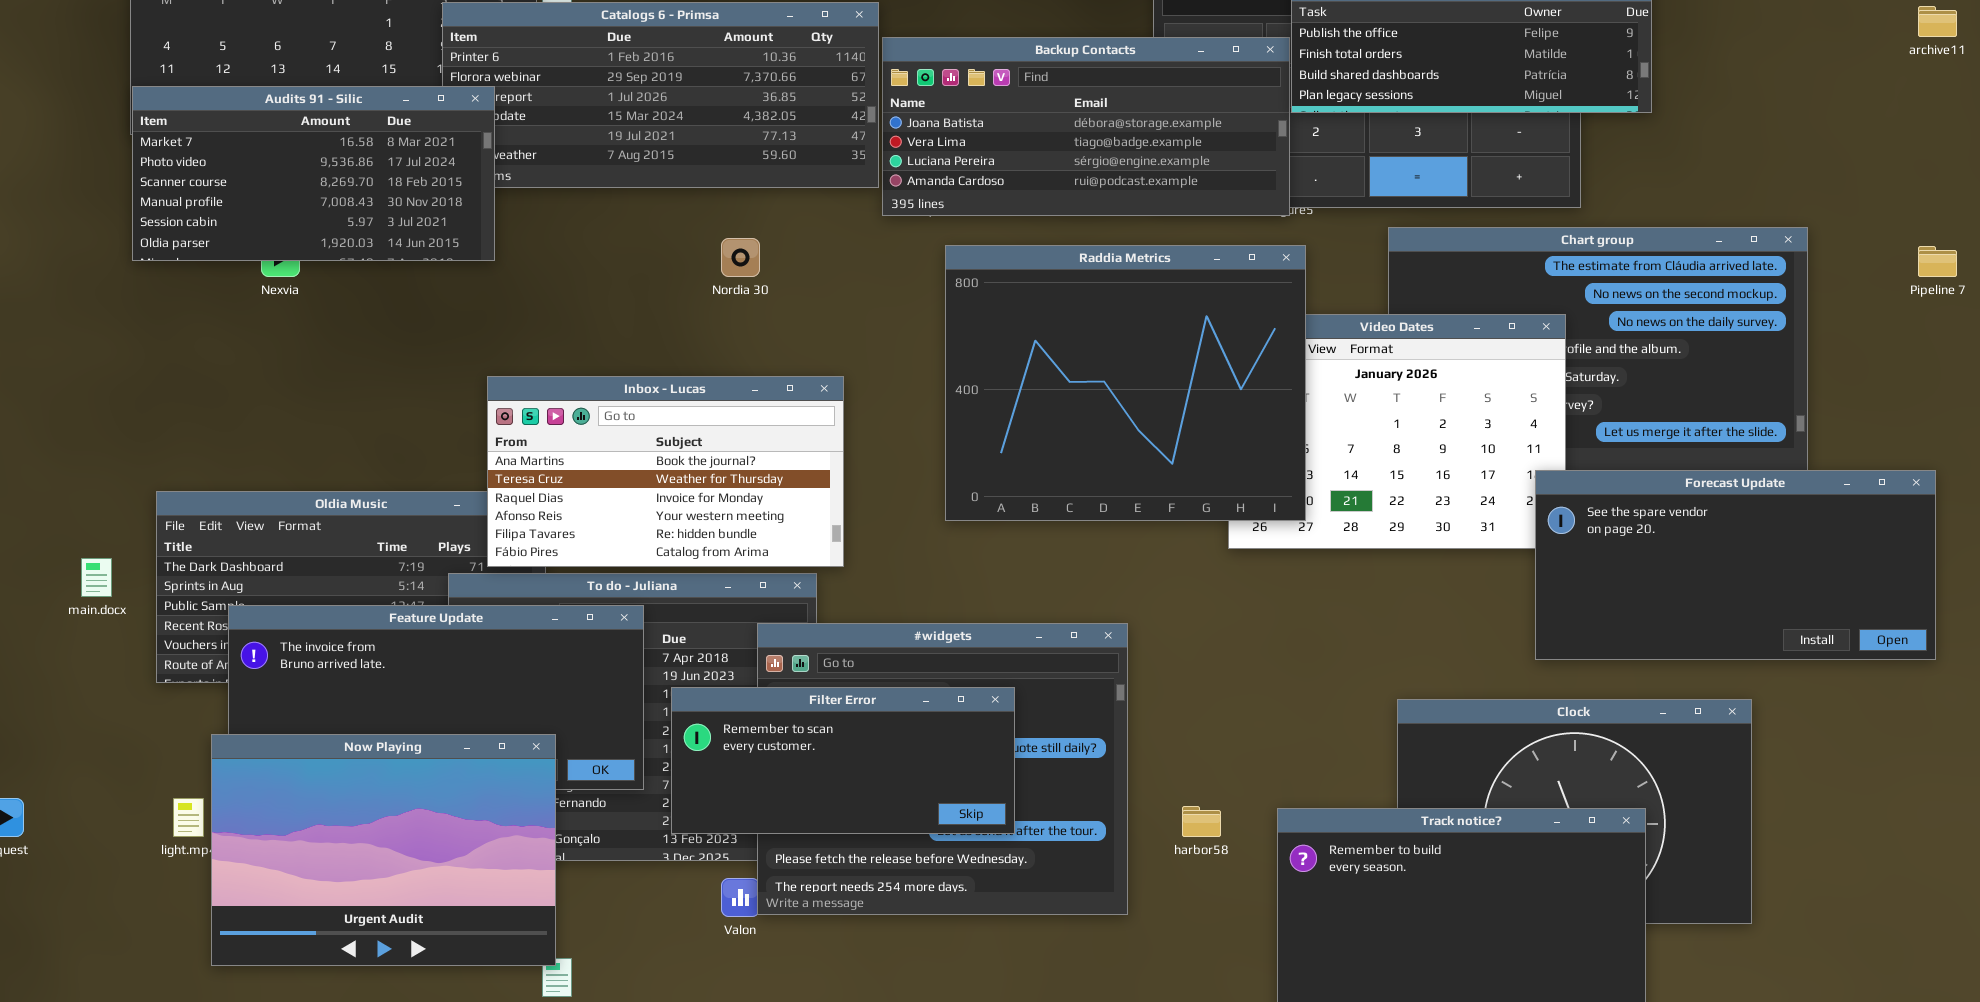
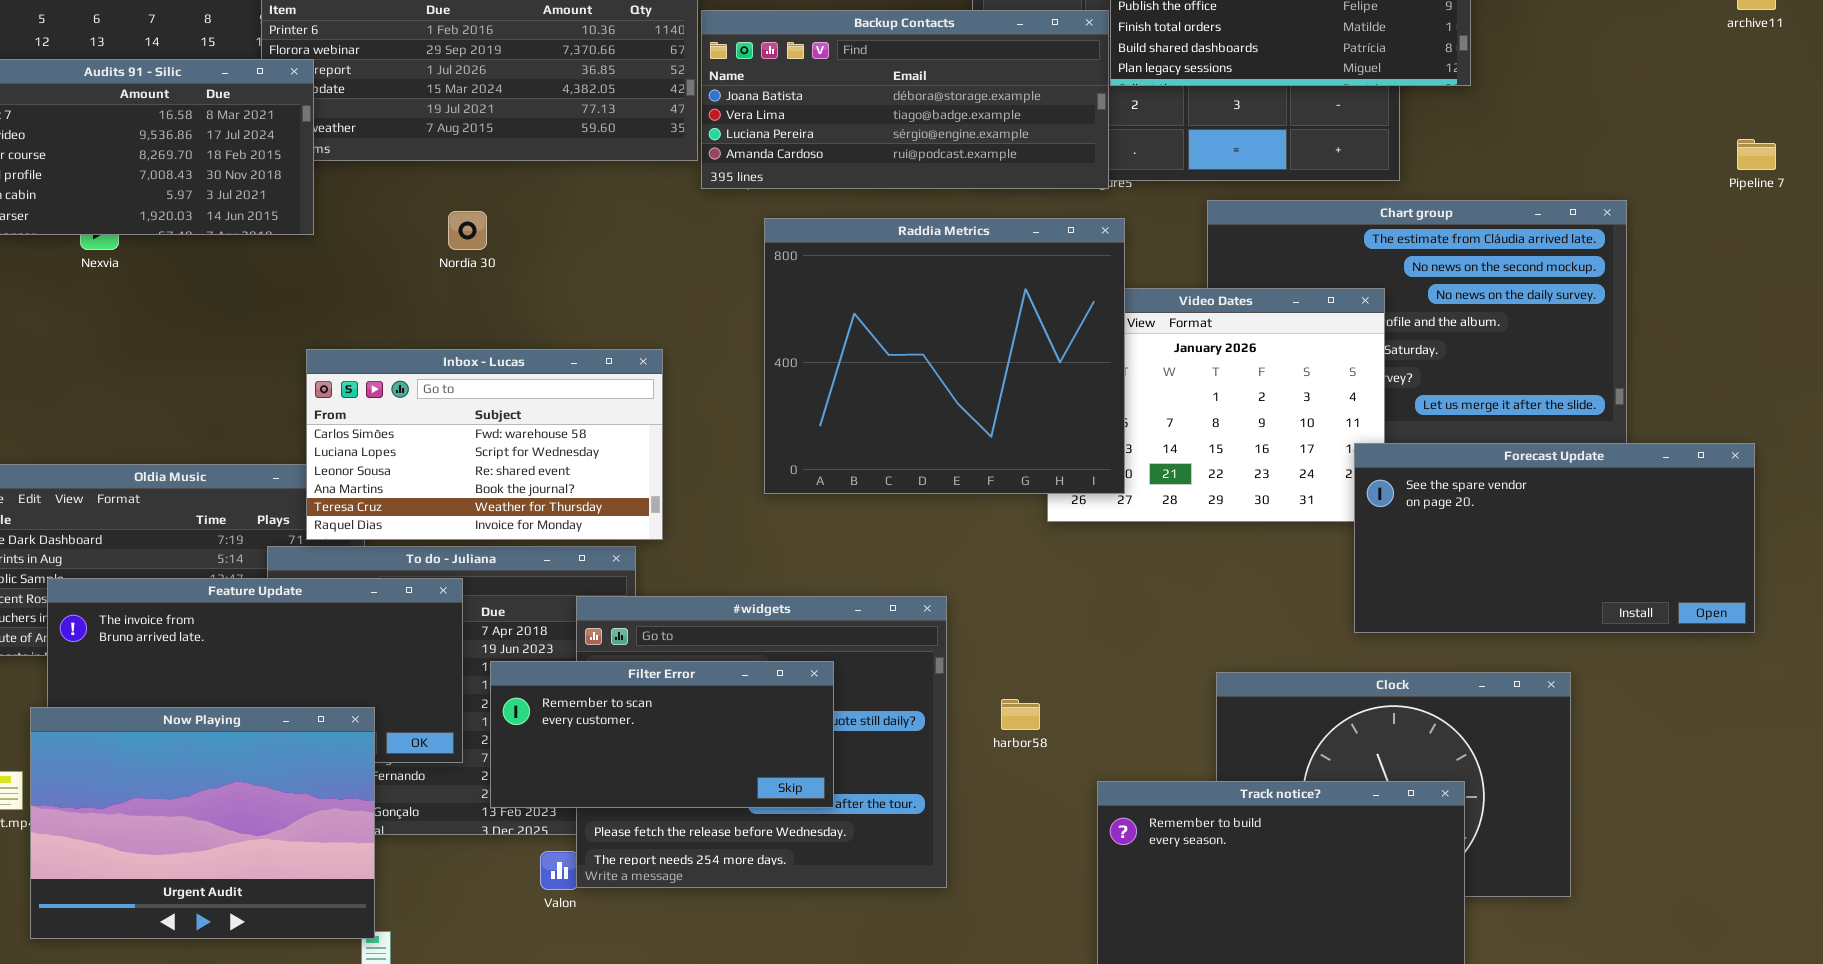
Nordia 30: [721,238,760,277] -> [448,211,487,250], moved
Pipeline 7: [1918,246,1957,277] -> [1737,139,1776,170], moved
Inbox - Lucas: [487,376,844,567] -> [306,349,663,540], scrolled up 3 rows
harbor58: [1182,806,1221,837] -> [1001,699,1040,730], moved

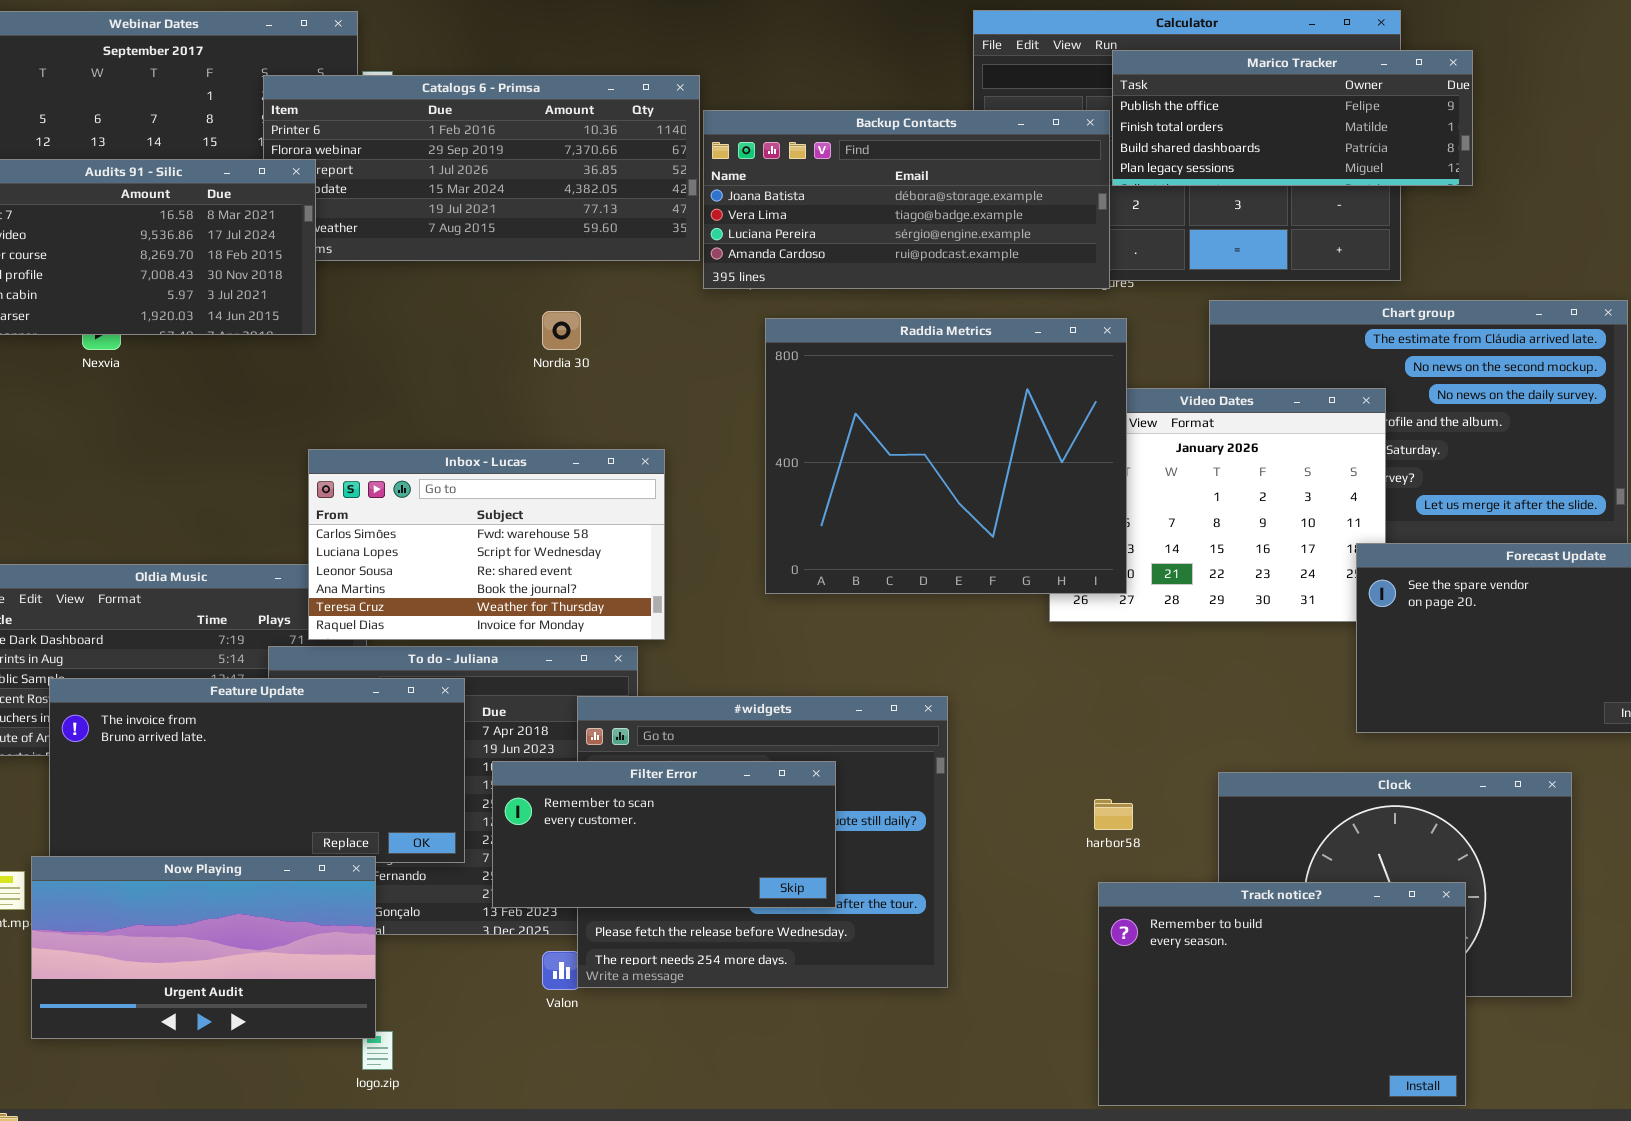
Nordia 30: [448,211,487,250] -> [542,311,581,350], moved
harbor58: [1001,699,1040,730] -> [1094,799,1133,830], moved
Now Playing: [30,707,375,939] -> [31,856,376,1039], resized

